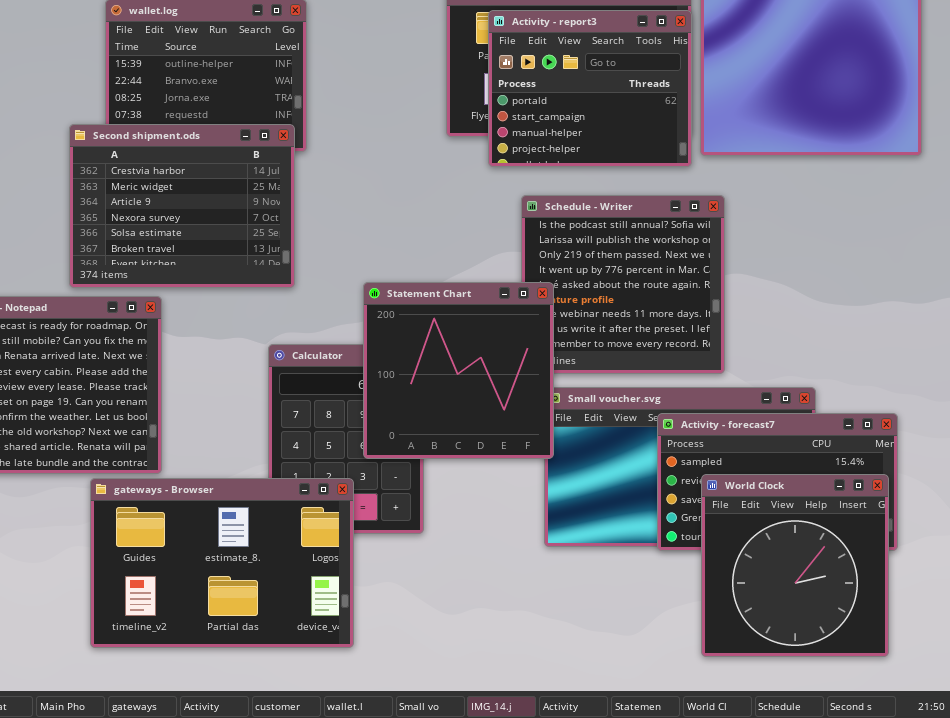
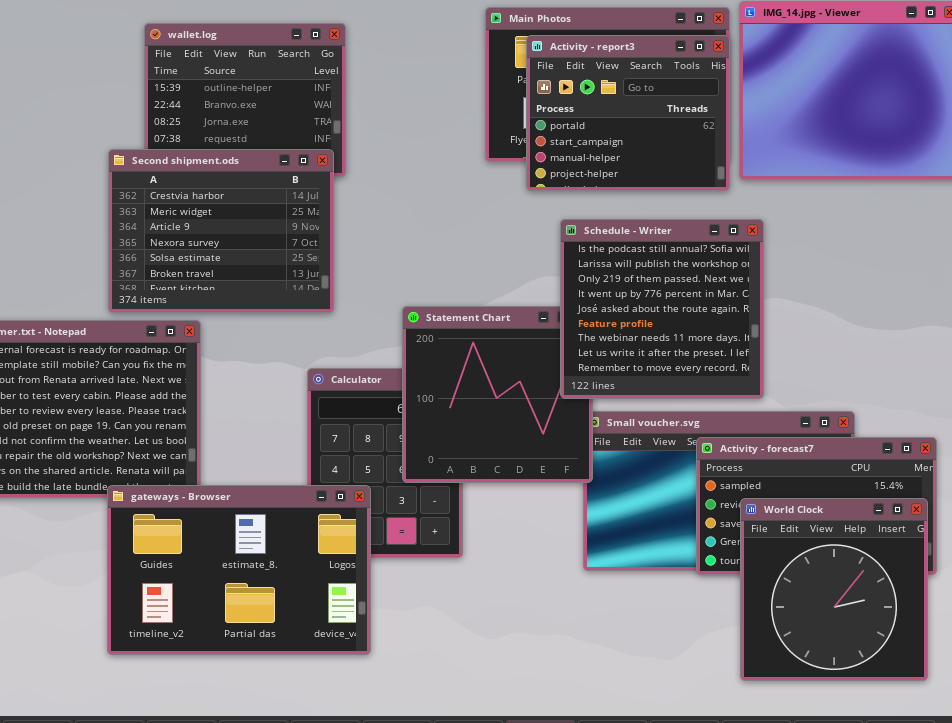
Schedule - Writer: [521,195,725,374] -> [560,219,764,399], raised
gateways - Browser: [90,478,354,648] -> [107,485,371,655], moved

